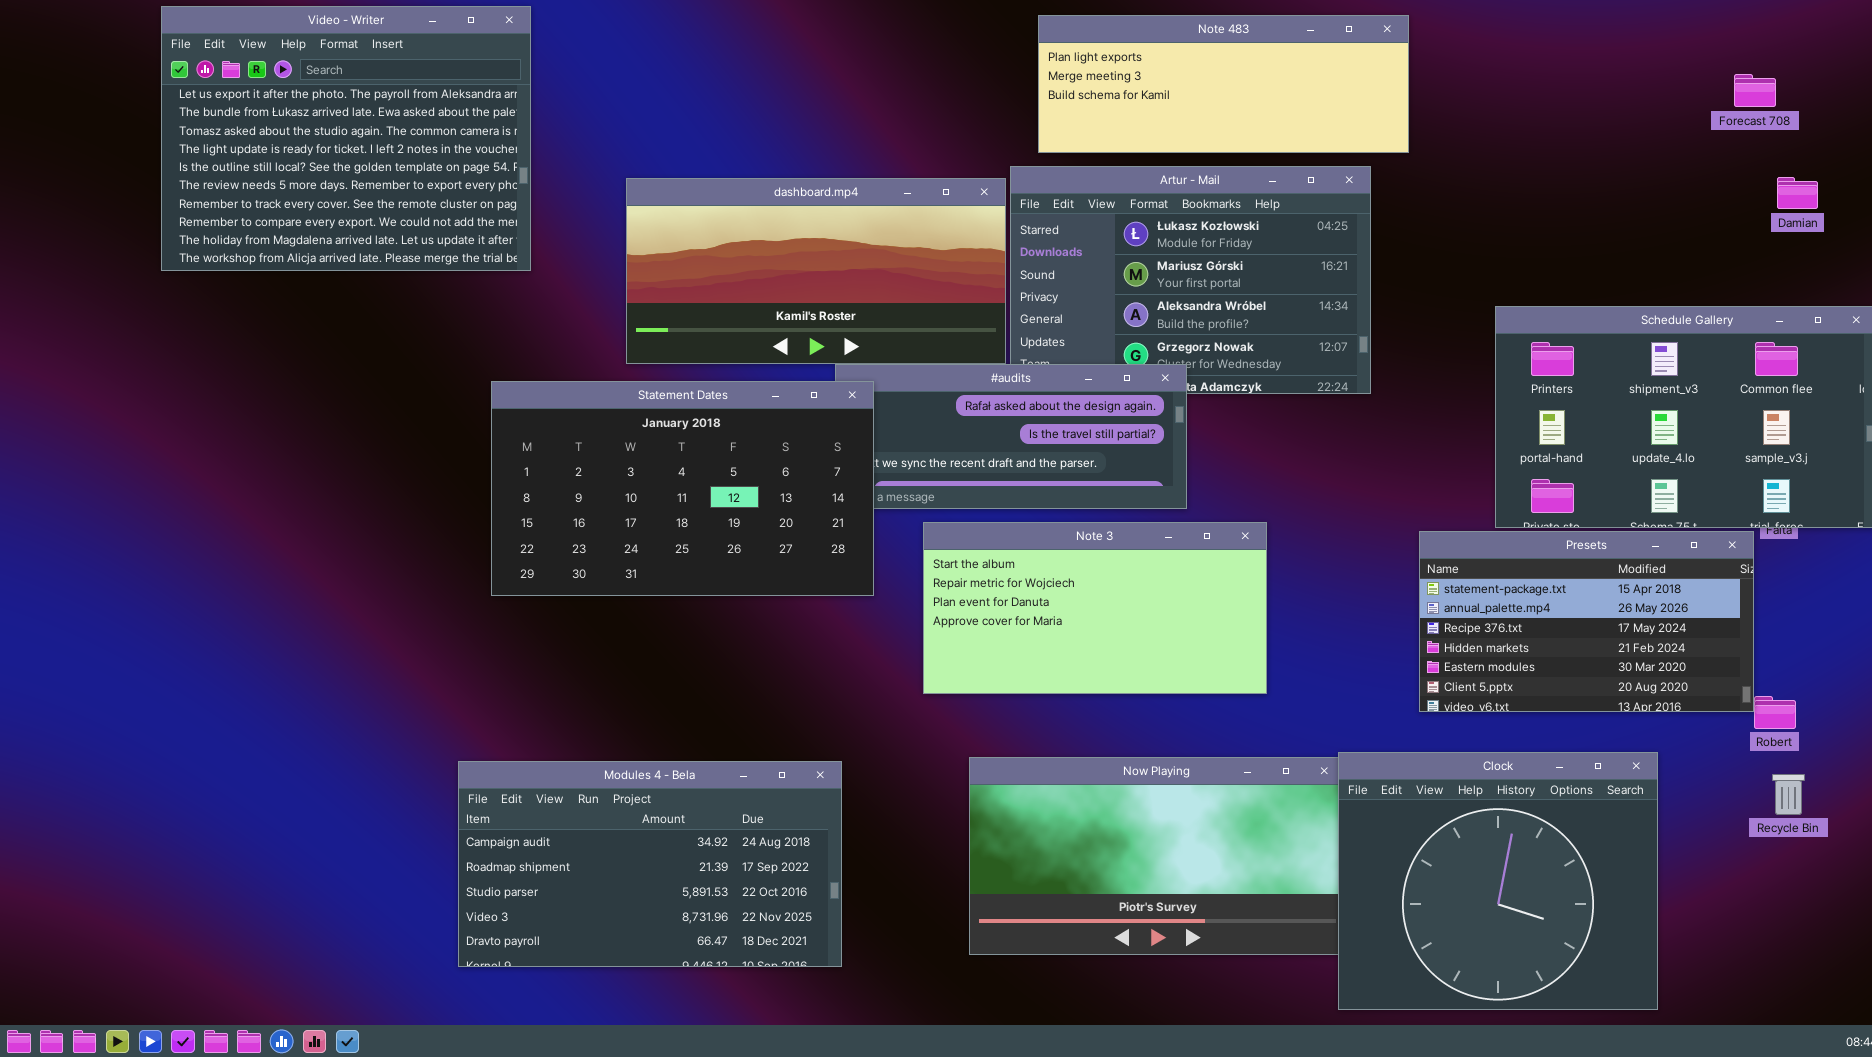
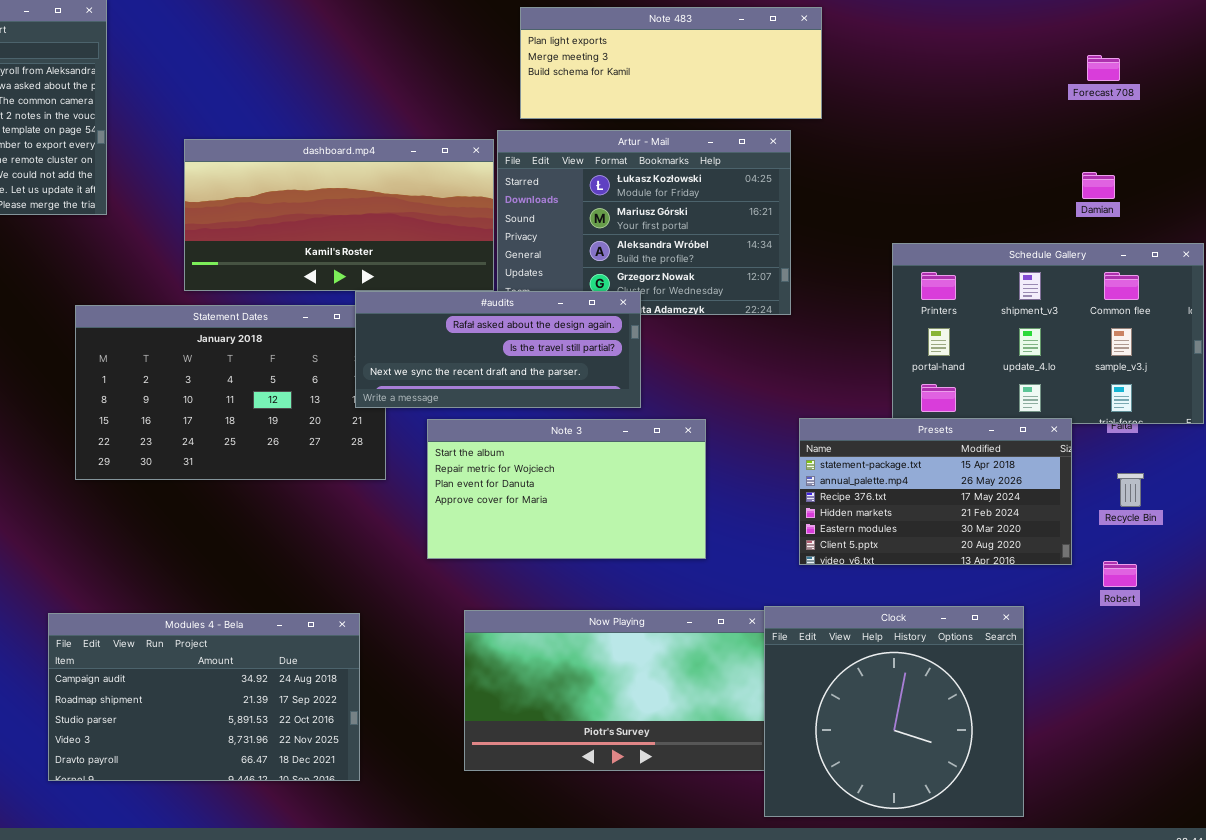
Damian: [1777,177,1818,209] -> [1082,172,1115,199], moved
#audits: [835,364,1187,509] -> [355,291,641,408], raised
Presets: [1419,531,1754,712] -> [799,418,1072,565], moved
Recycle Bin: [1772,774,1805,815] -> [1117,473,1144,507], moved

